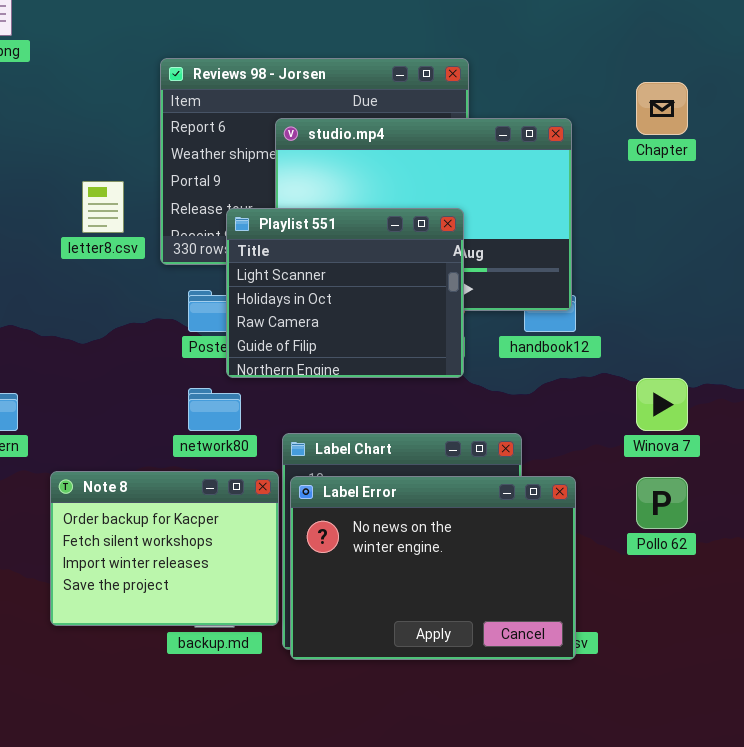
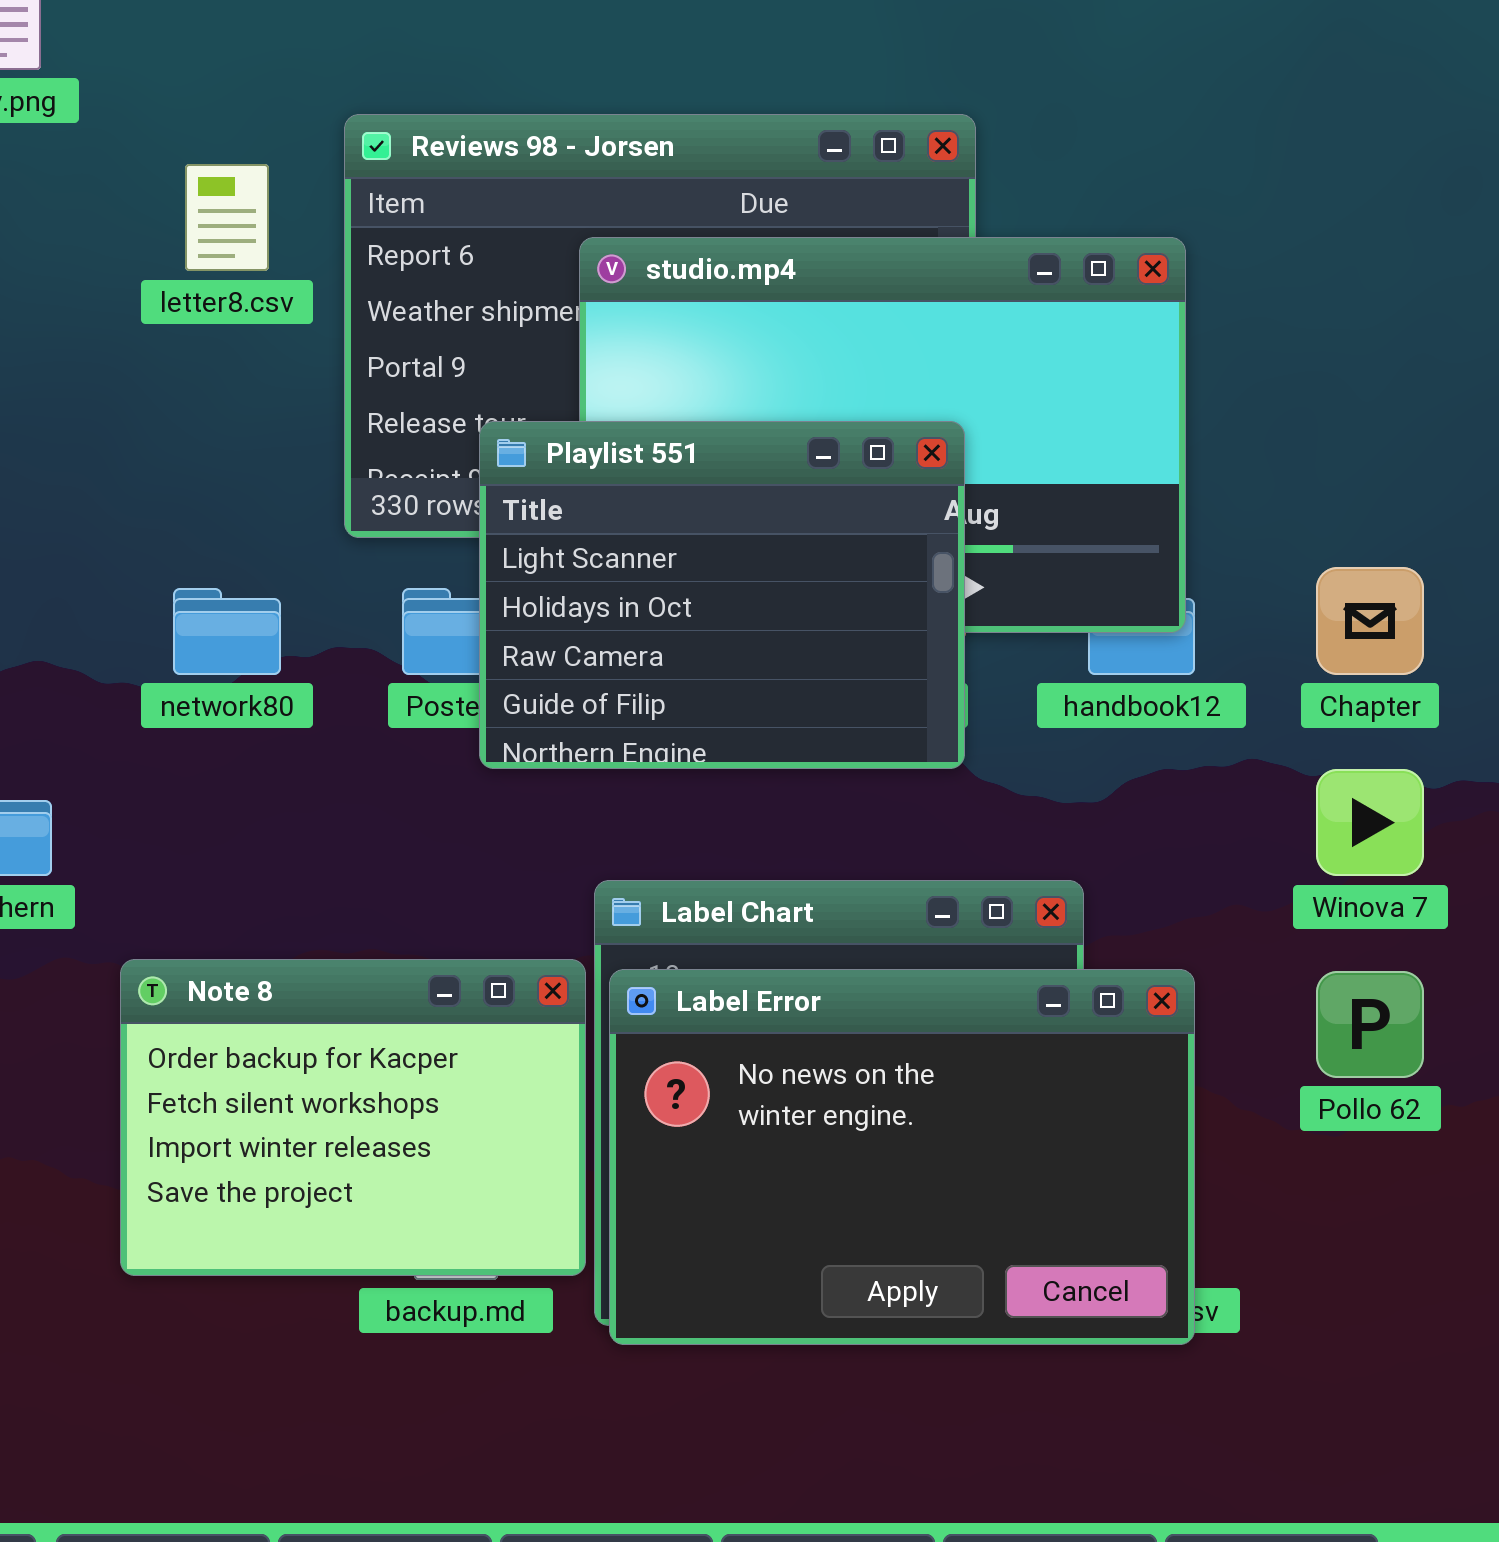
Chapter: [636,82,688,135] -> [1316,567,1424,675], moved
letter8.csv: [82,181,124,233] -> [185,164,269,271], moved
network80: [188,388,241,431] -> [173,588,281,675], moved

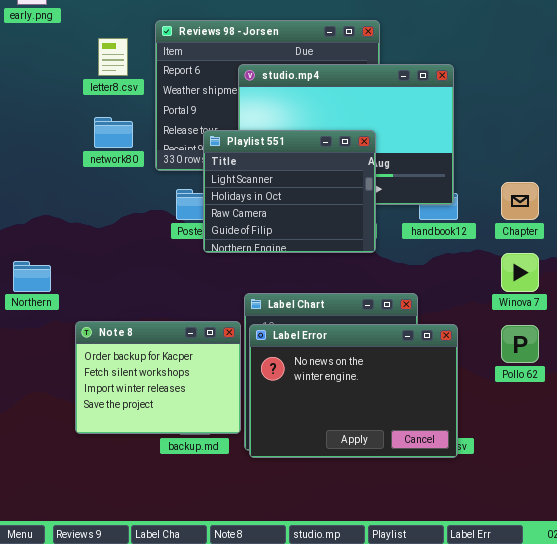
network80: [173,588,281,675] -> [94,117,133,148], moved

